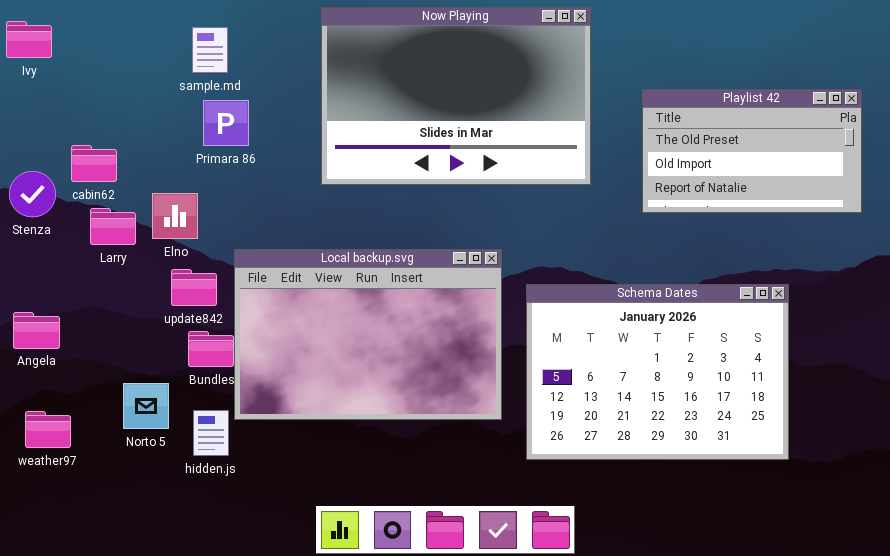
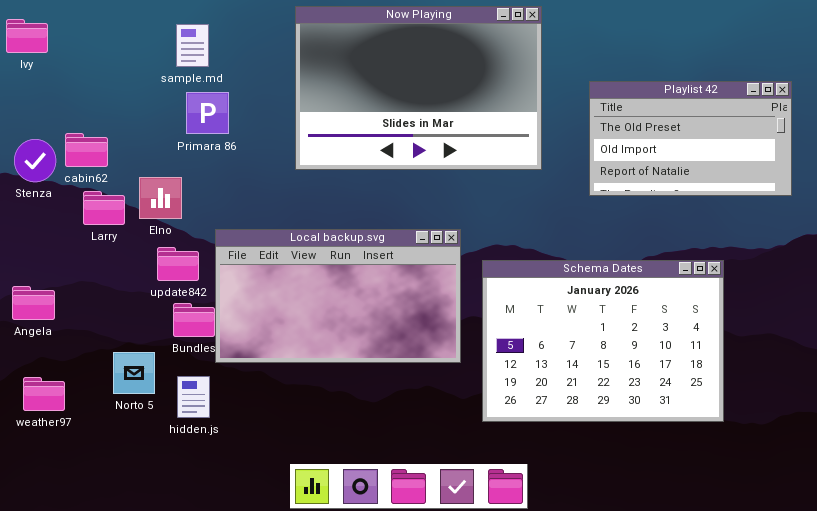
Stenza: [9,171,56,217] -> [14,139,56,182], moved
Local backup.svg: [234,249,502,420] -> [215,229,461,363], resized

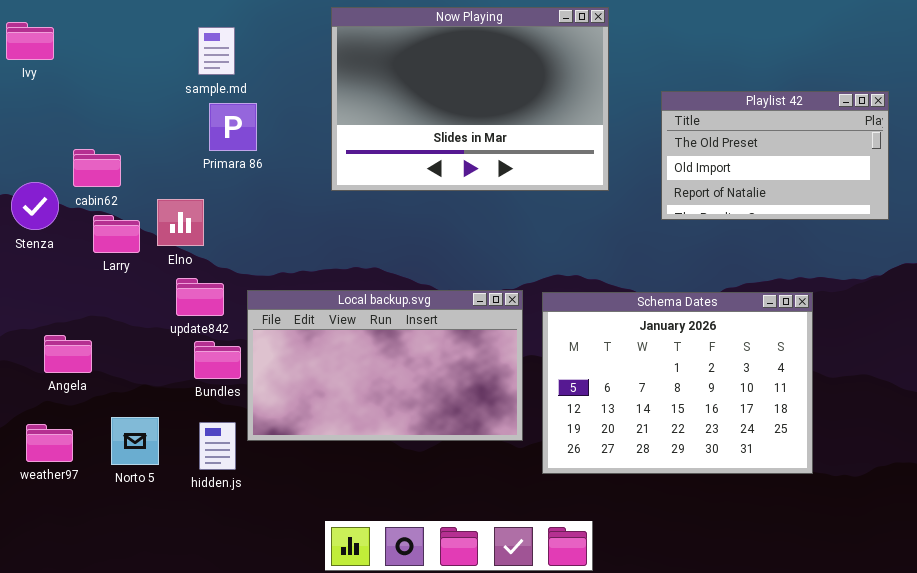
Stenza: [14,139,56,182] -> [11,182,59,230], moved
Local backup.svg: [215,229,461,363] -> [247,290,523,441], moved
Angela: [12,286,55,320] -> [44,335,92,373], moved
Norto 5: [113,352,155,394] -> [111,417,159,465], moved

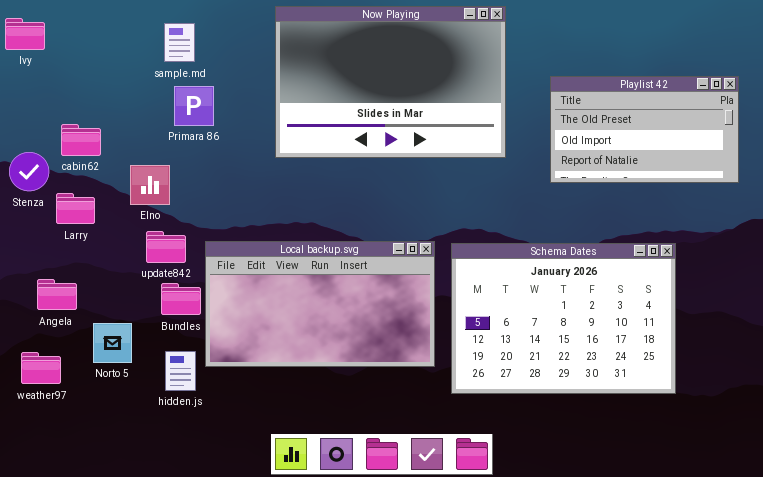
Larry: [93,215,140,253] -> [56,193,95,224], moved
Norto 5: [111,417,159,465] -> [93,323,132,363], moved

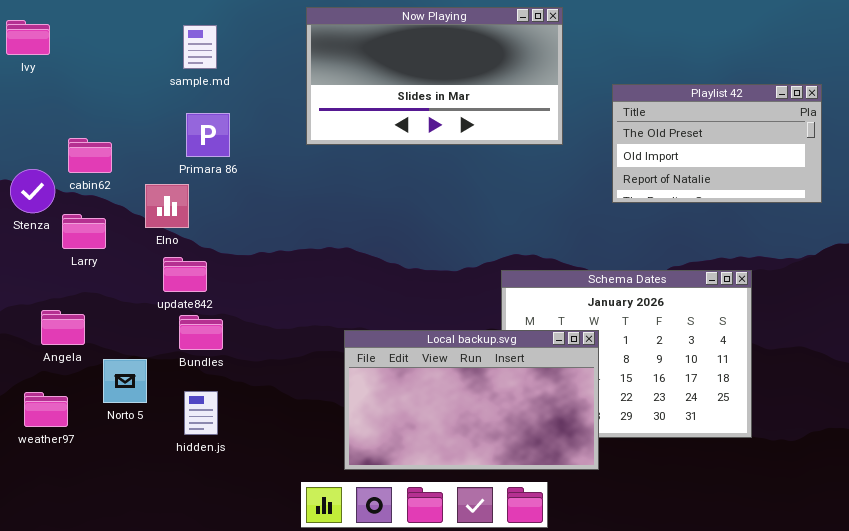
Now Playing: [275,6,506,158] -> [306,7,563,145], resized
Primara 86: [174,86,214,126] -> [186,113,230,157], moved
Local backup.svg: [205,241,435,367] -> [344,330,599,470], moved

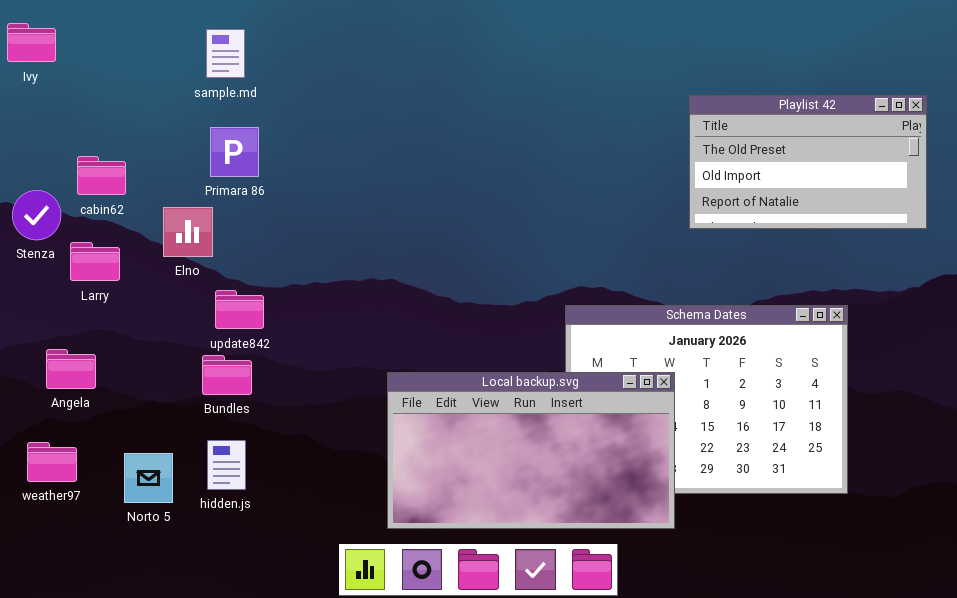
Now Playing: [306,7,563,145] -> none, closed
update842: [163,257,207,292] -> [215,290,264,329], moved
Norto 5: [103,359,147,403] -> [124,453,173,503], moved

